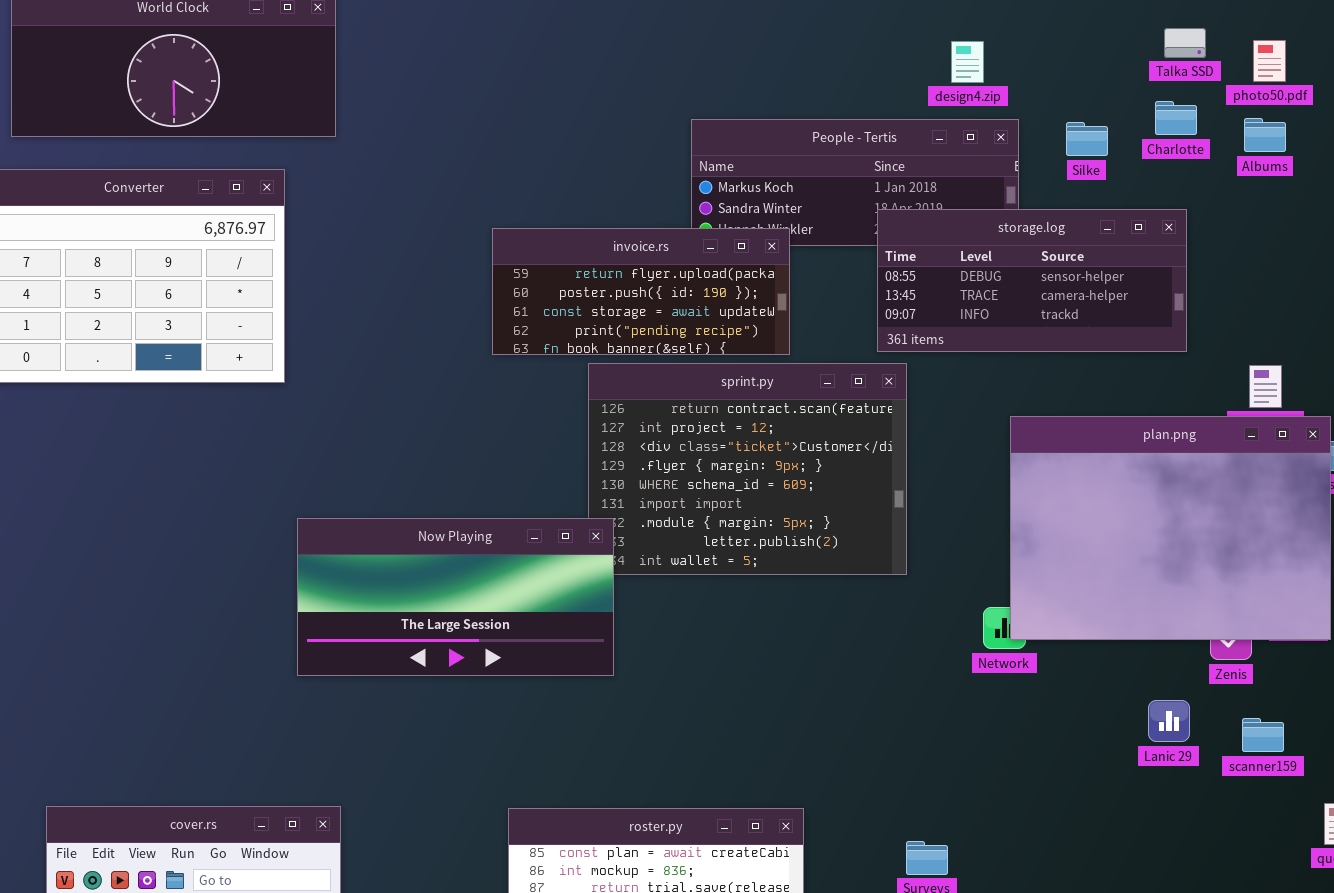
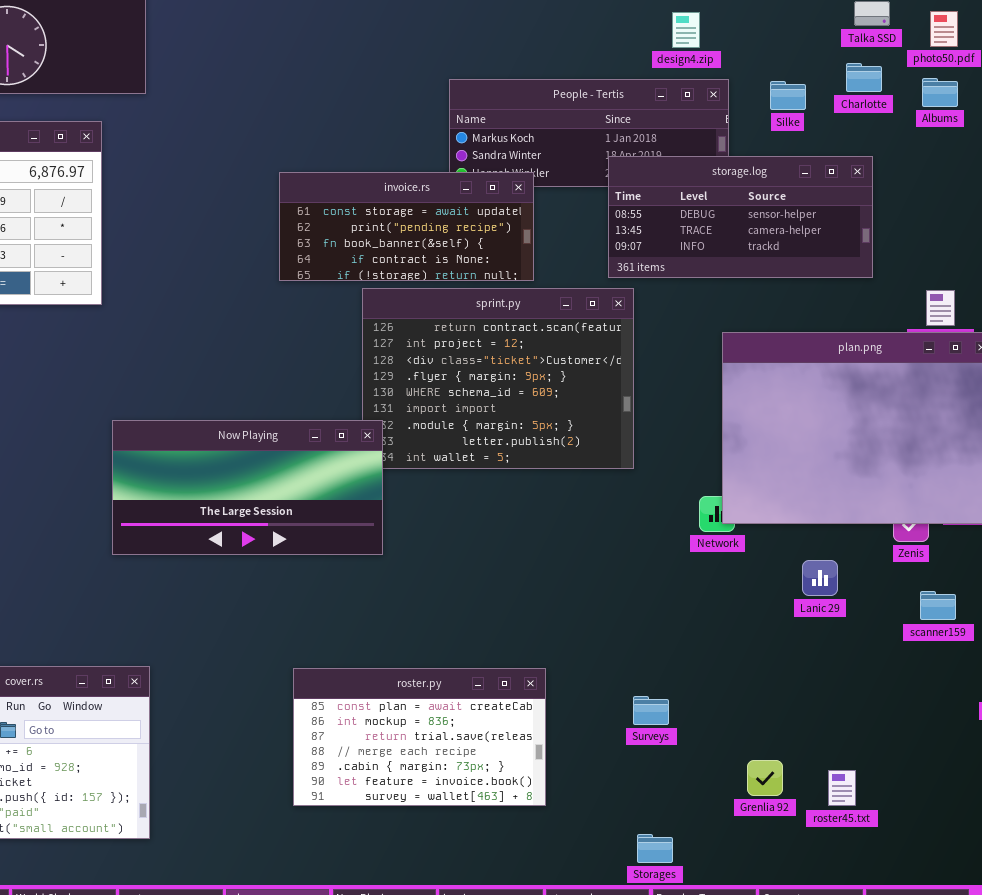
invoice.rs: [492,228,790,355] -> [279,172,534,281], scrolled down 2 rows
Lanic 29: [1148,700,1190,742] -> [802,560,838,596], moved

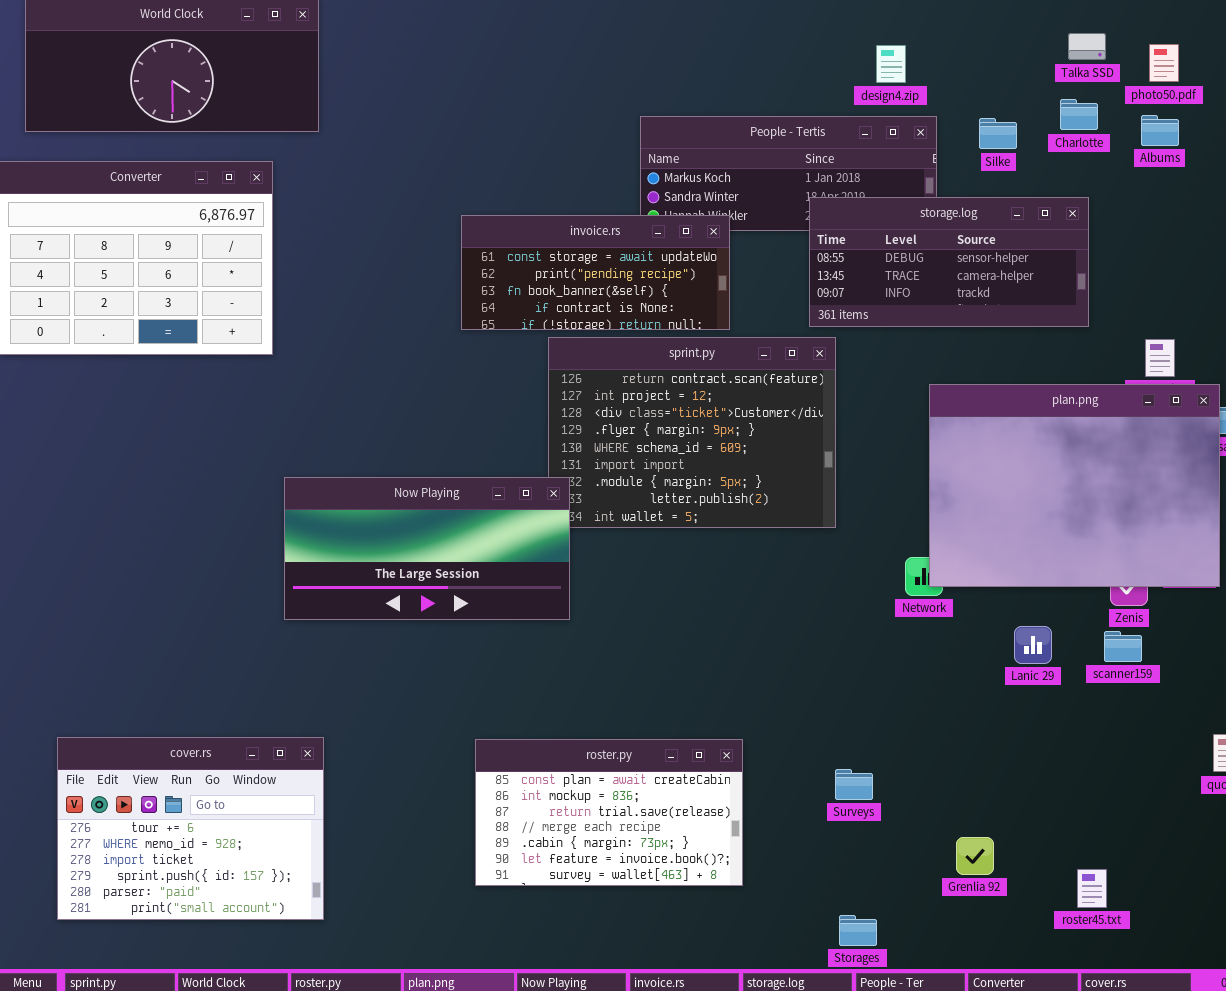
scanner159: [920,591,956,620] -> [1104,631,1142,662], moved
roster45.txt: [828,770,856,806] -> [1077,869,1107,908], moved

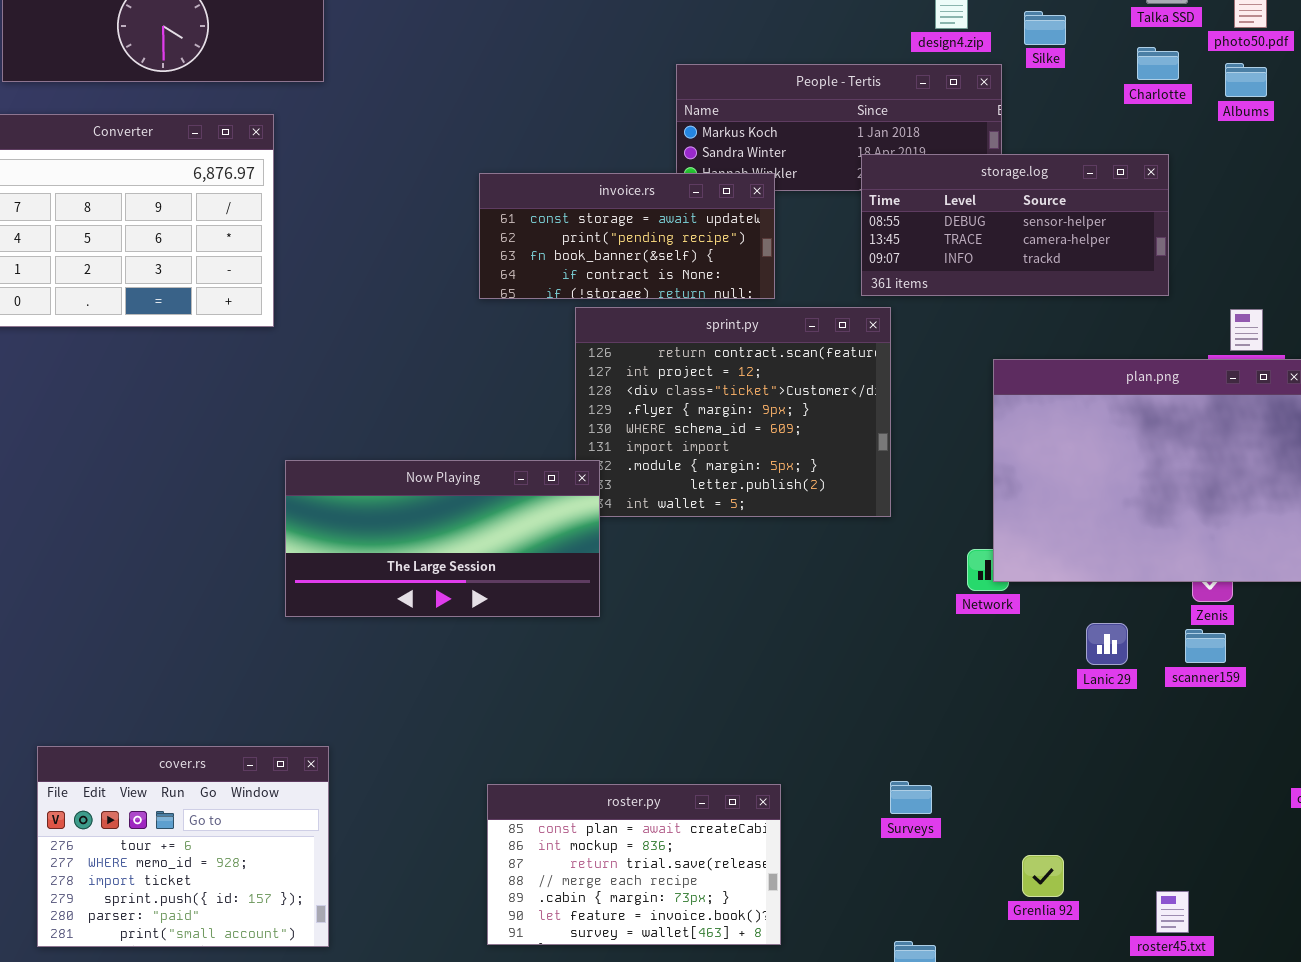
Silke: [979,118,1017,149] -> [1024,11,1066,45], moved
roster.py: [475,739,743,886] -> [487,784,781,945], moved

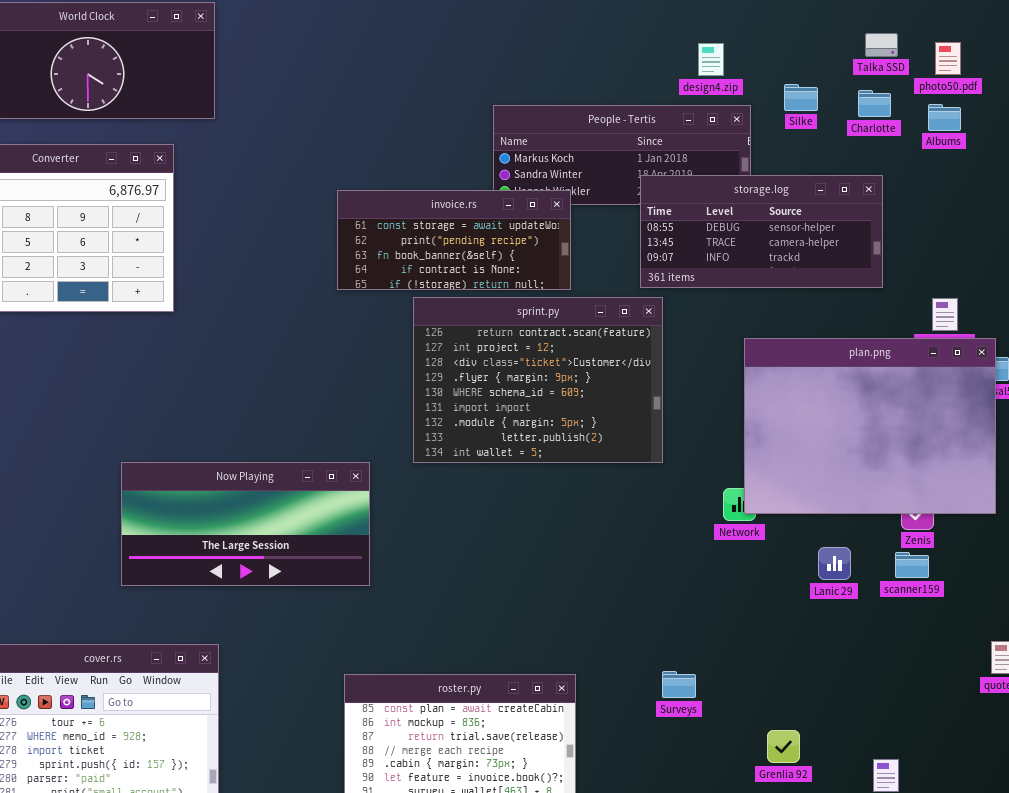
Silke: [1024,11,1066,45] -> [784,84,818,111], moved
Now Playing: [285,460,600,617] -> [121,462,370,586], moved

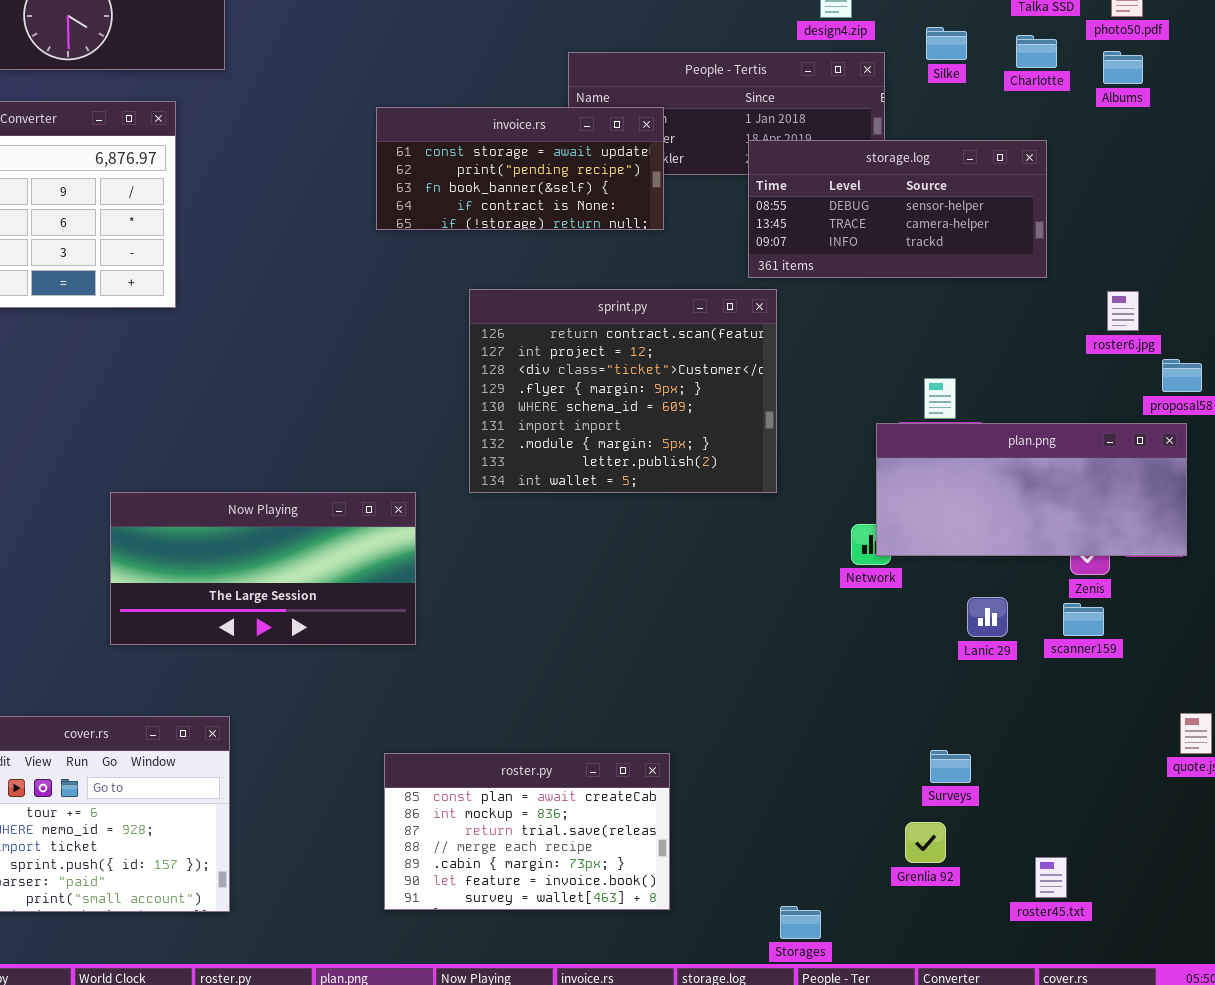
invoice.rs: [337,190,571,290] -> [376,107,664,230], moved
plan.png: [744,338,996,514] -> [876,423,1187,556], resized
Surveys: [662,671,696,698] -> [930,750,971,783], moved

